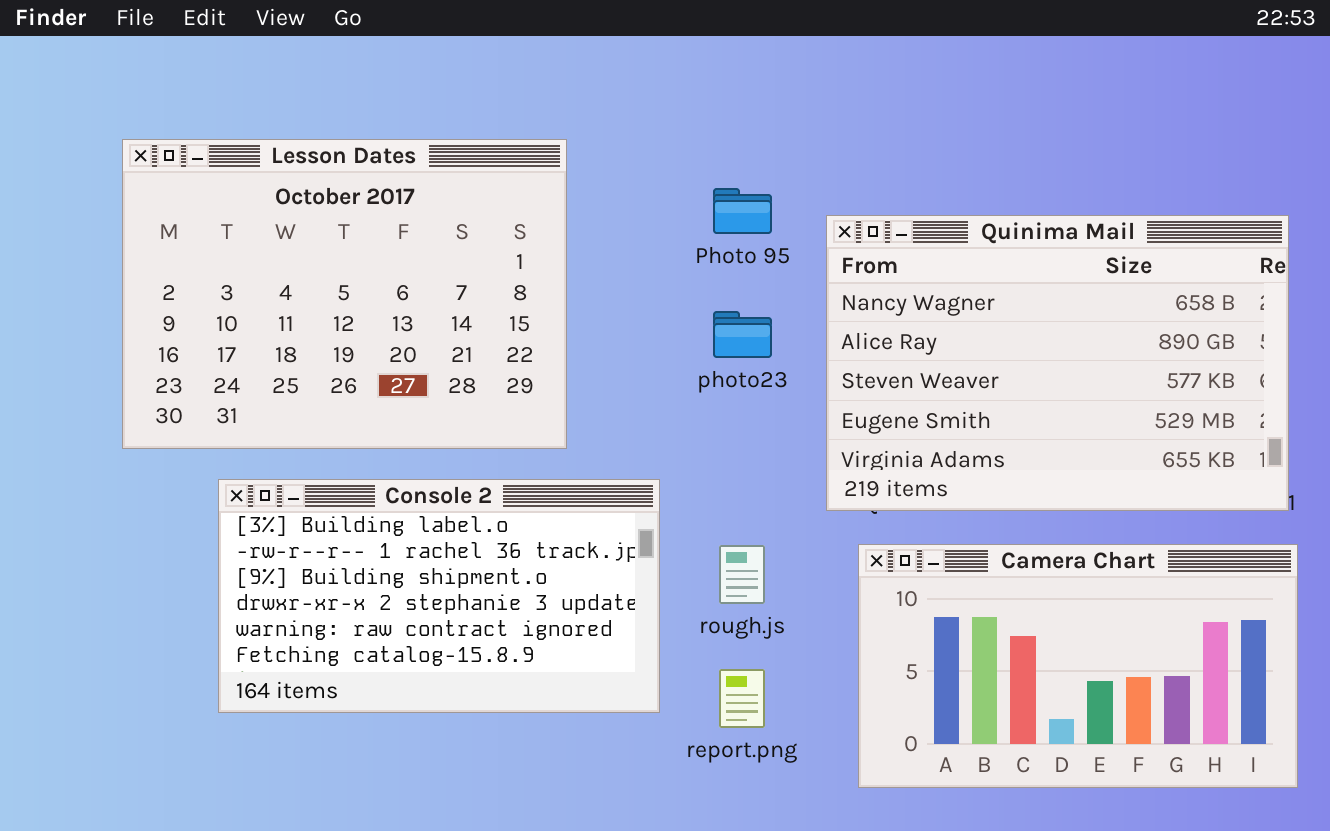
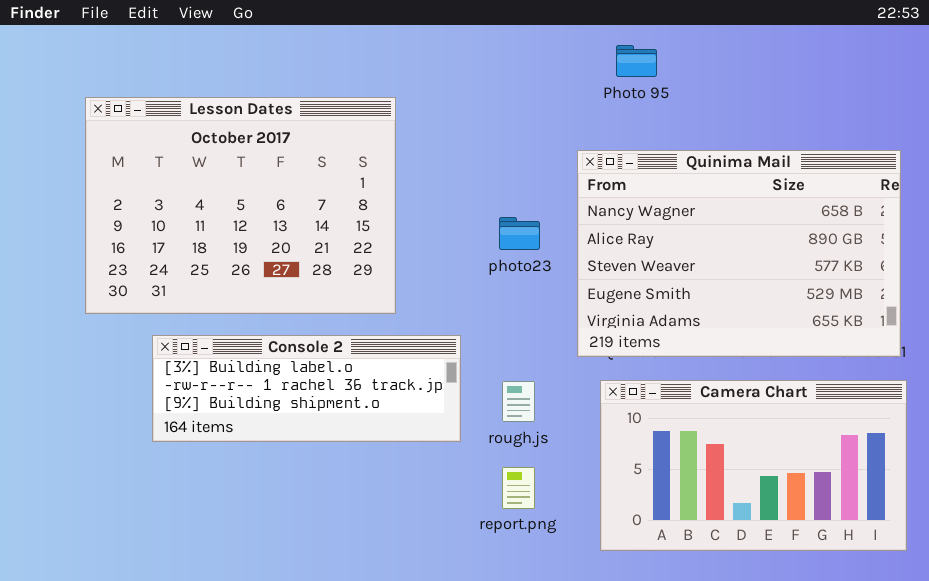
Photo 95: [713,188,772,234] -> [616,45,657,77], moved
Console 2: [218,479,660,713] -> [152,335,461,442], resized

